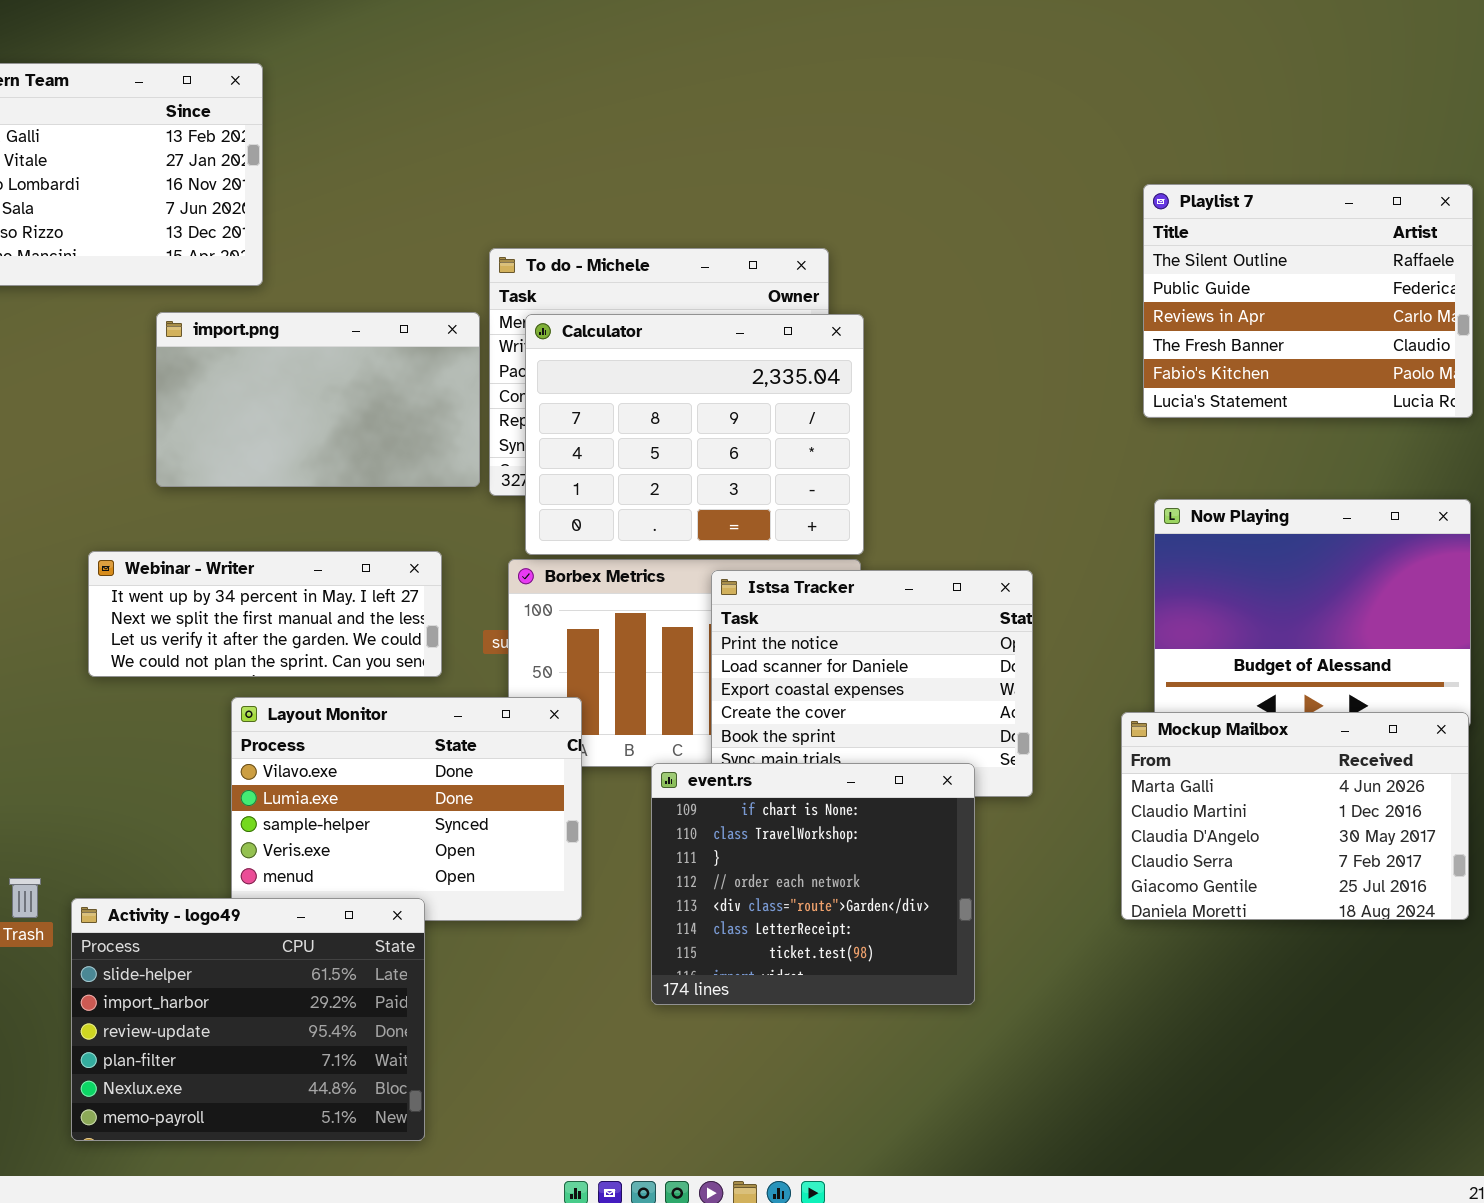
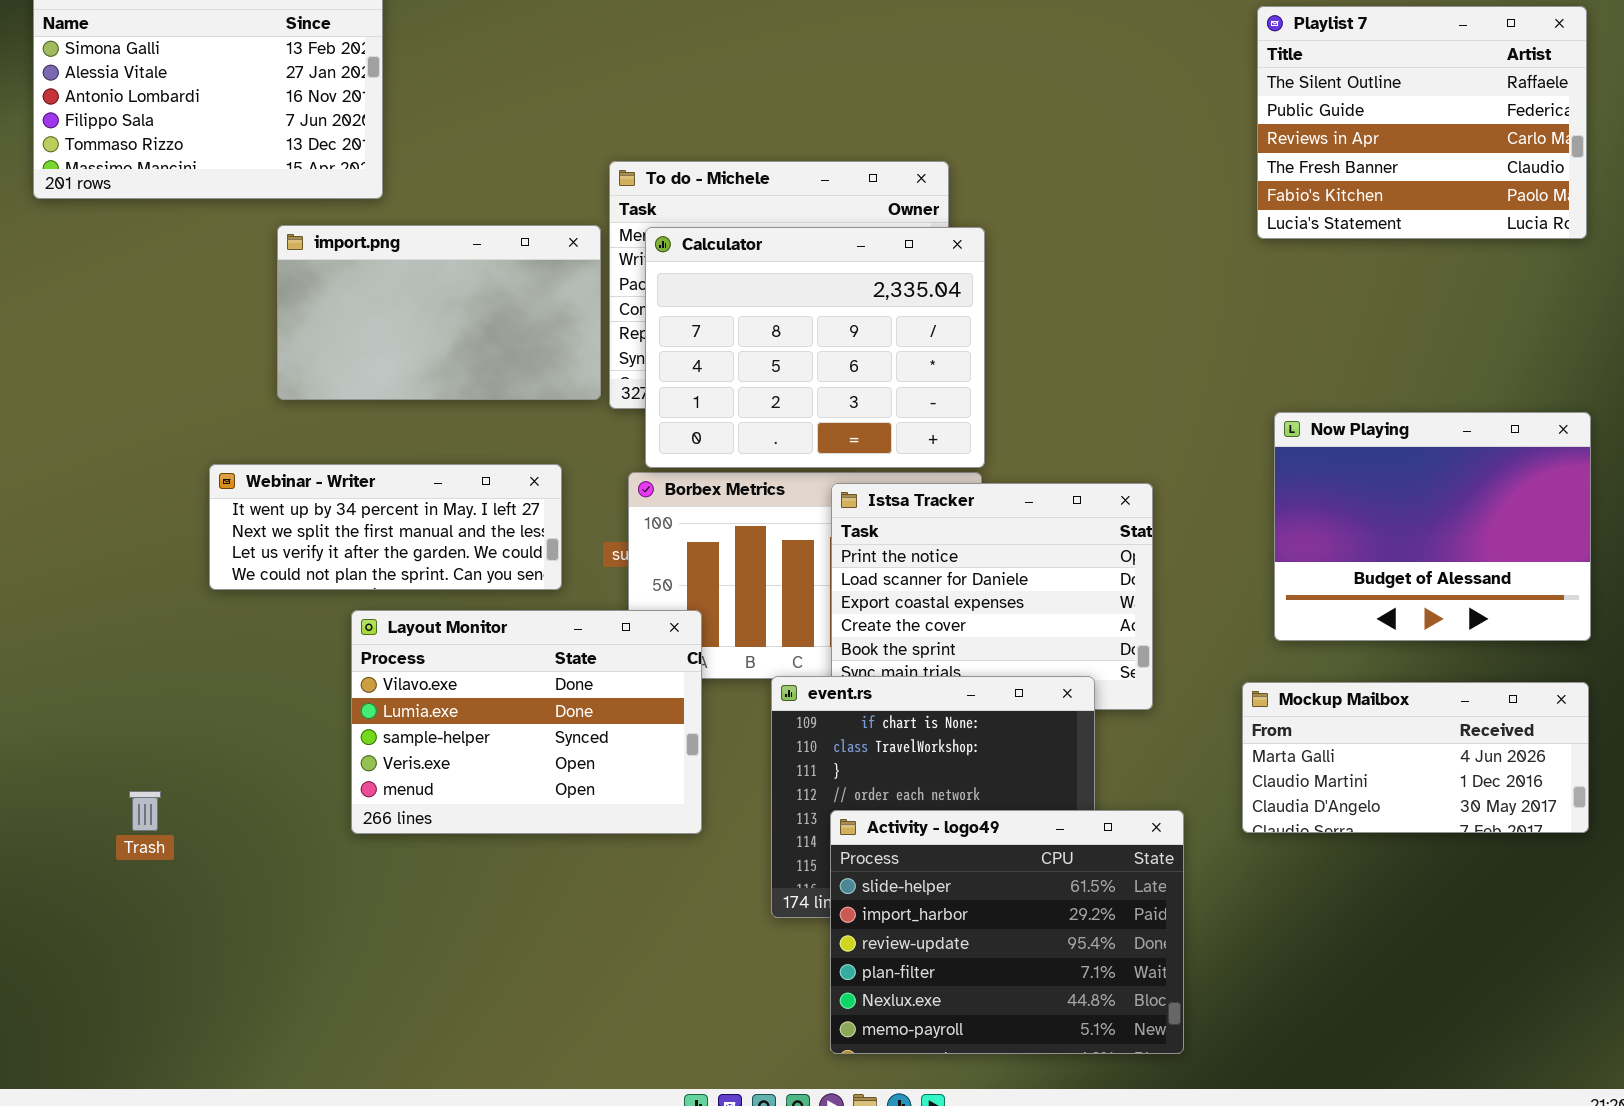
Playlist 7: [1143,184,1473,418] -> [1257,6,1587,239], moved
Mockup Mailbox: [1121,712,1469,920] -> [1242,682,1589,833], resized
Activity - logo49: [71,898,425,1141] -> [830,810,1184,1054], moved

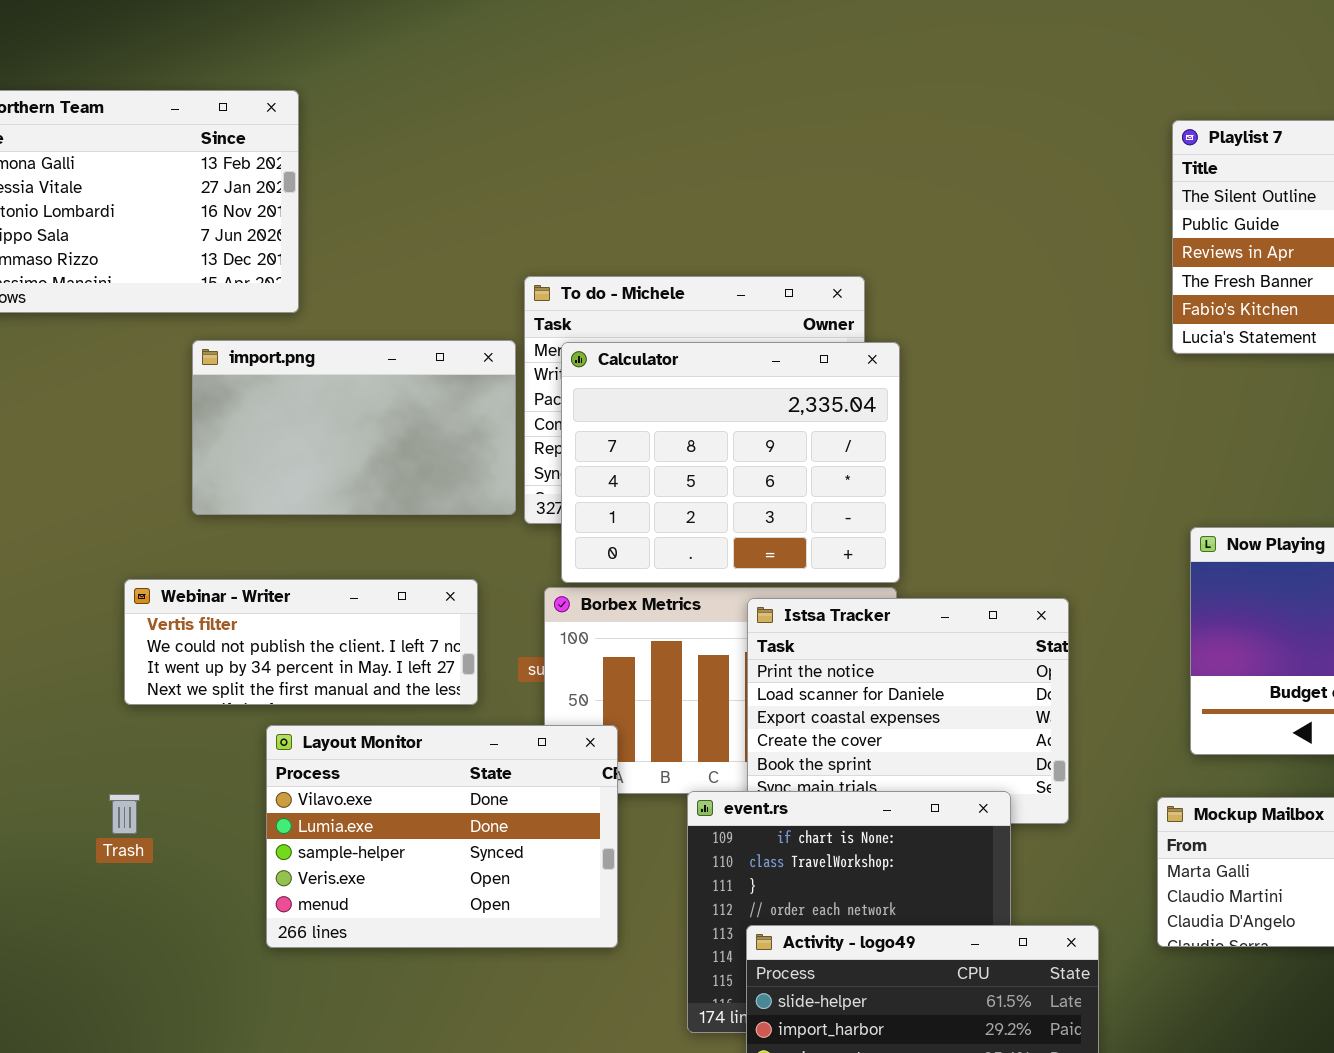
Webinar - Writer: [209,464,562,590] -> [124,579,478,705], scrolled up 2 rows
Trash: [129,791,161,831] -> [109,794,140,834], moved

